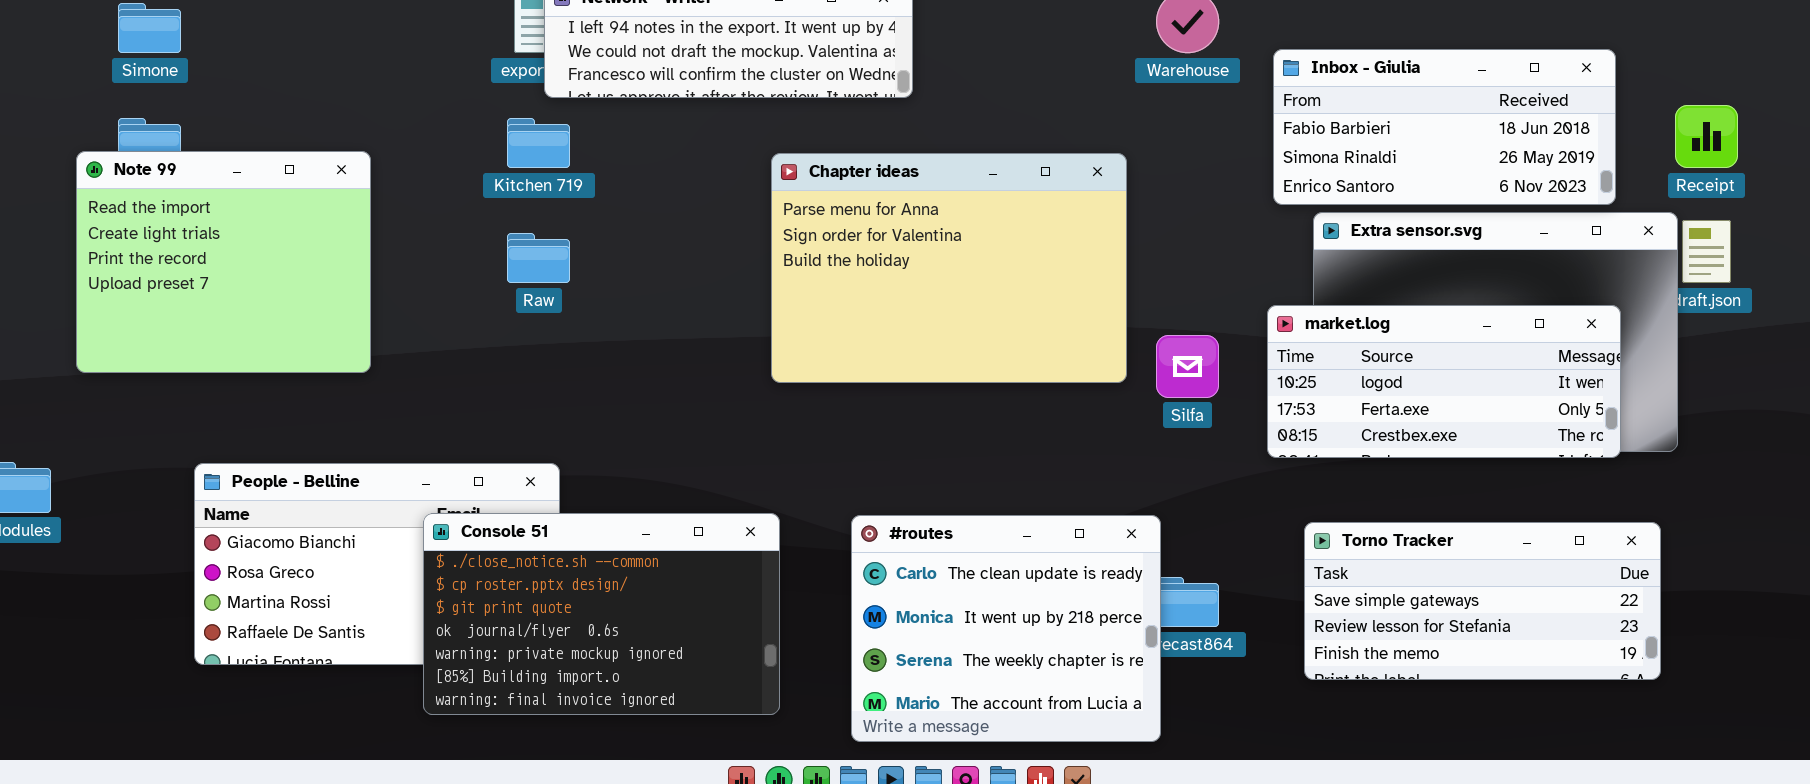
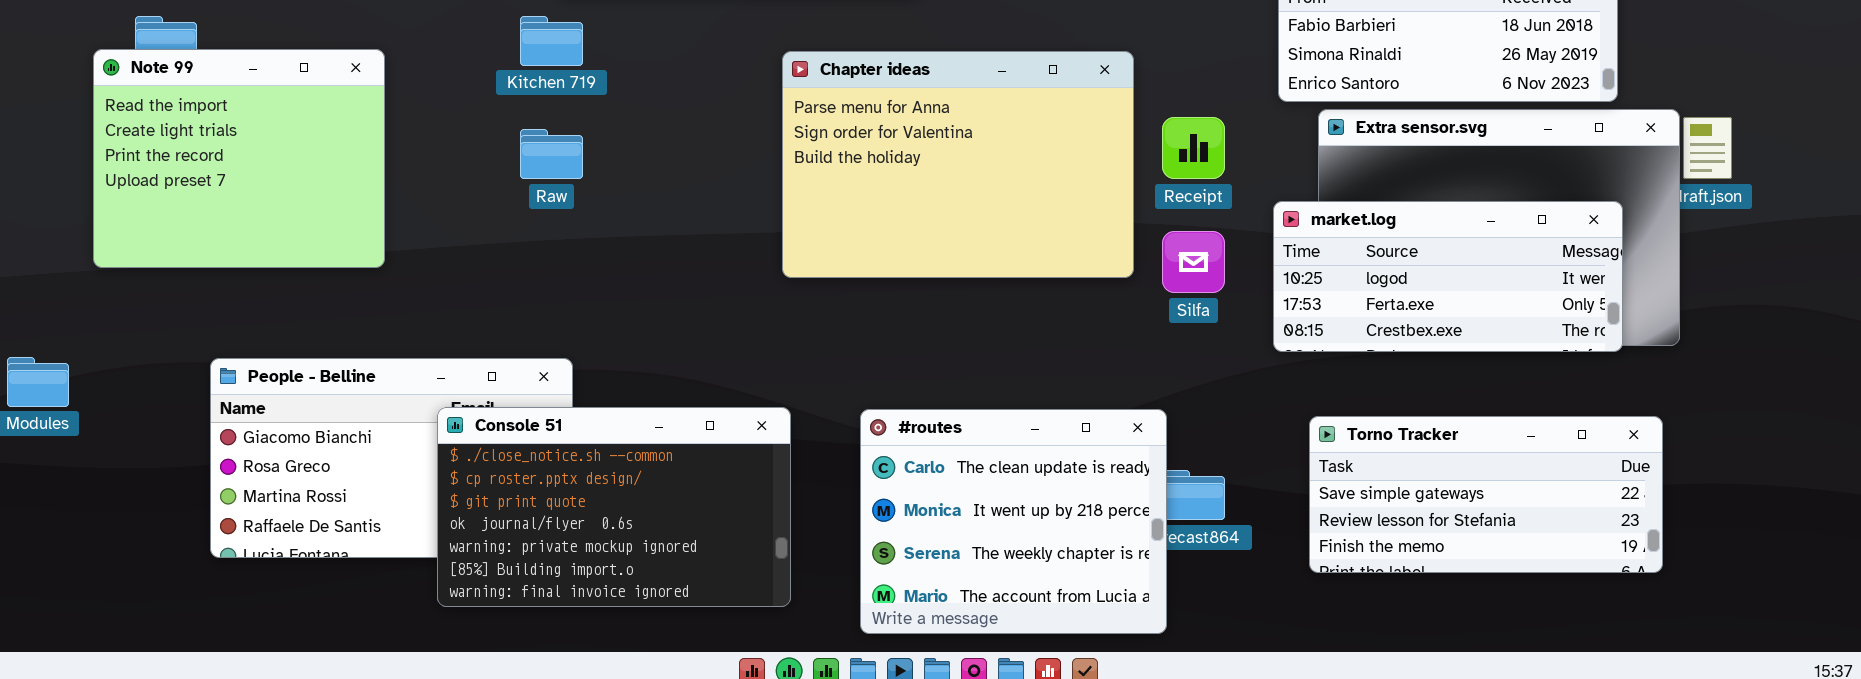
Receipt: [1675,105,1738,168] -> [1162,117,1225,179], moved

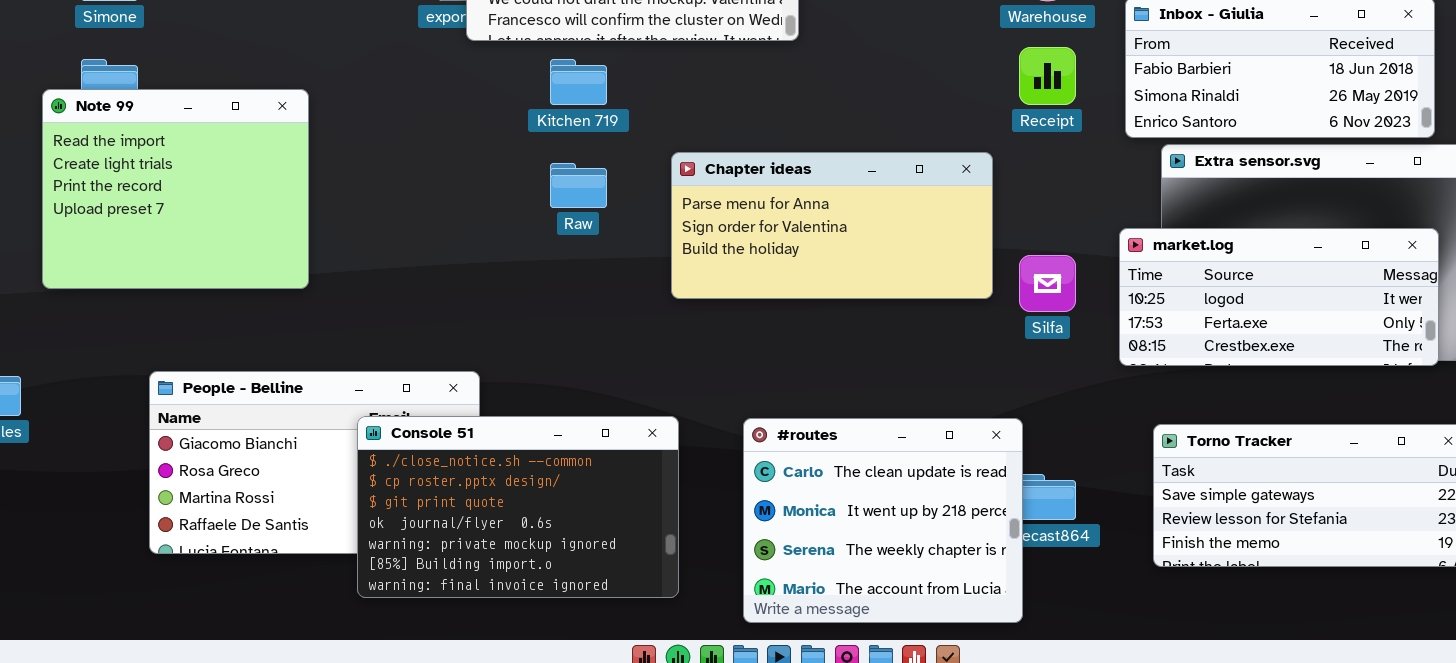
Kitchen 719: [520,16,583,66] -> [550,59,607,105], moved
Chapter ideas: [782,51,1134,278] -> [671,152,993,299], resized
Receipt: [1162,117,1225,179] -> [1019,47,1076,105], moved
Raw: [520,129,583,179] -> [550,163,607,208], moved

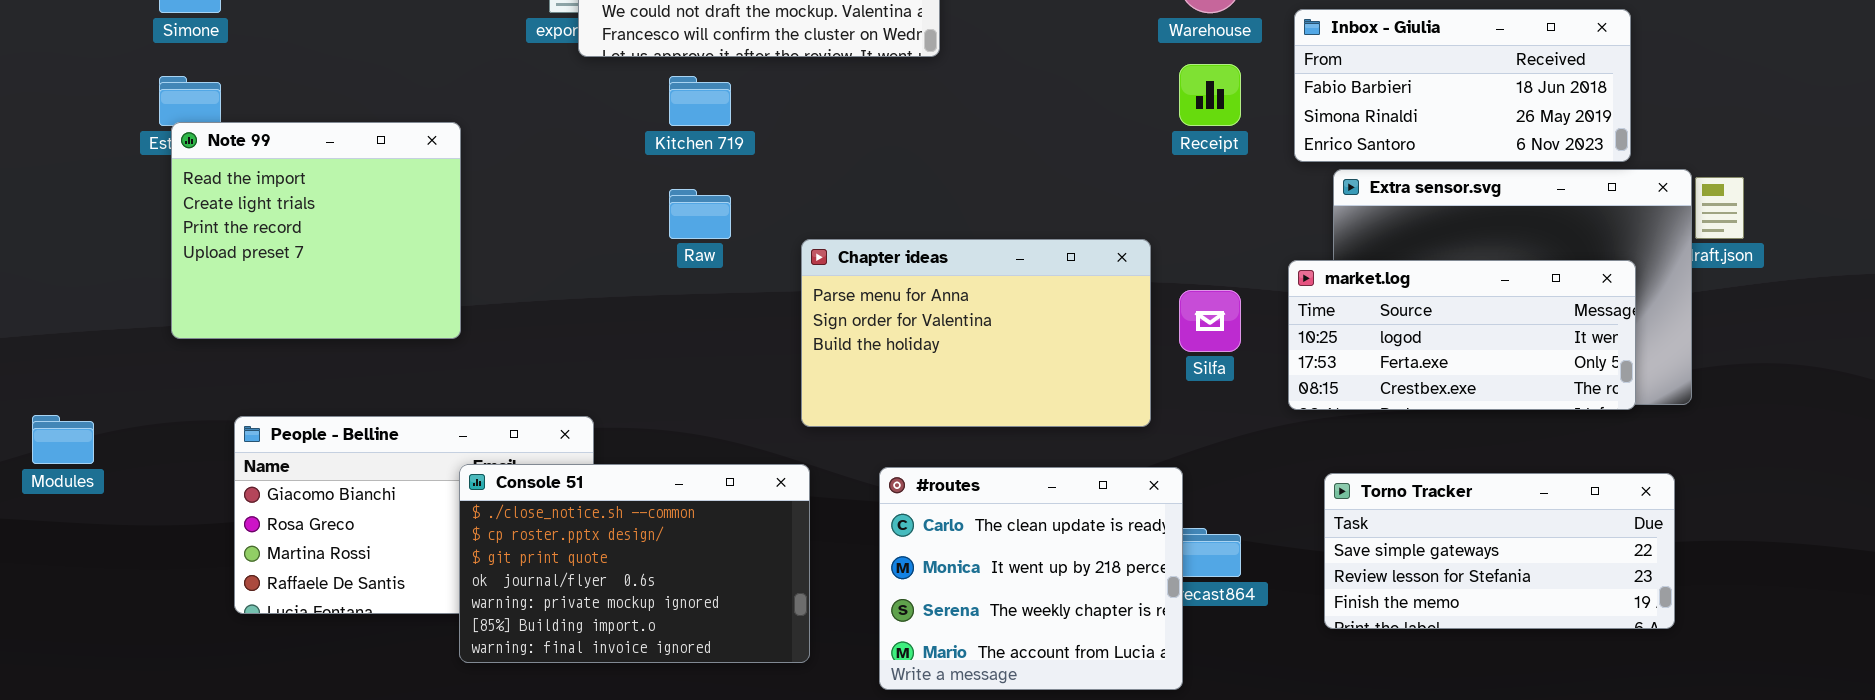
Note 99: [42,89,309,289] -> [171,122,461,339], moved
Chapter ideas: [671,152,993,299] -> [801,239,1151,427], moved, resized

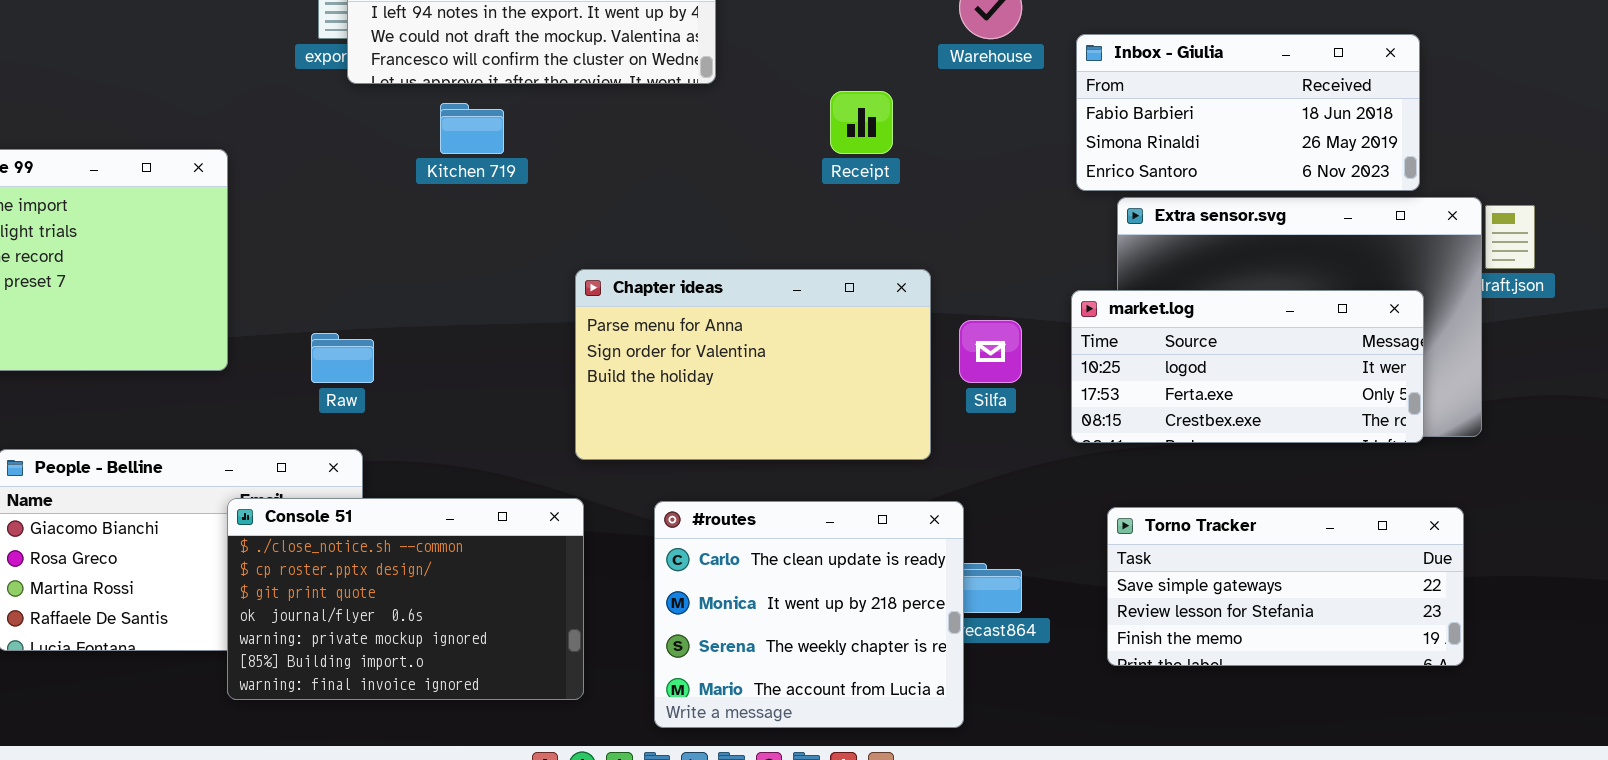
Receipt: [1179,64,1241,126] -> [830,91,893,154], moved
Raw: [669,189,731,239] -> [311,333,374,383], moved

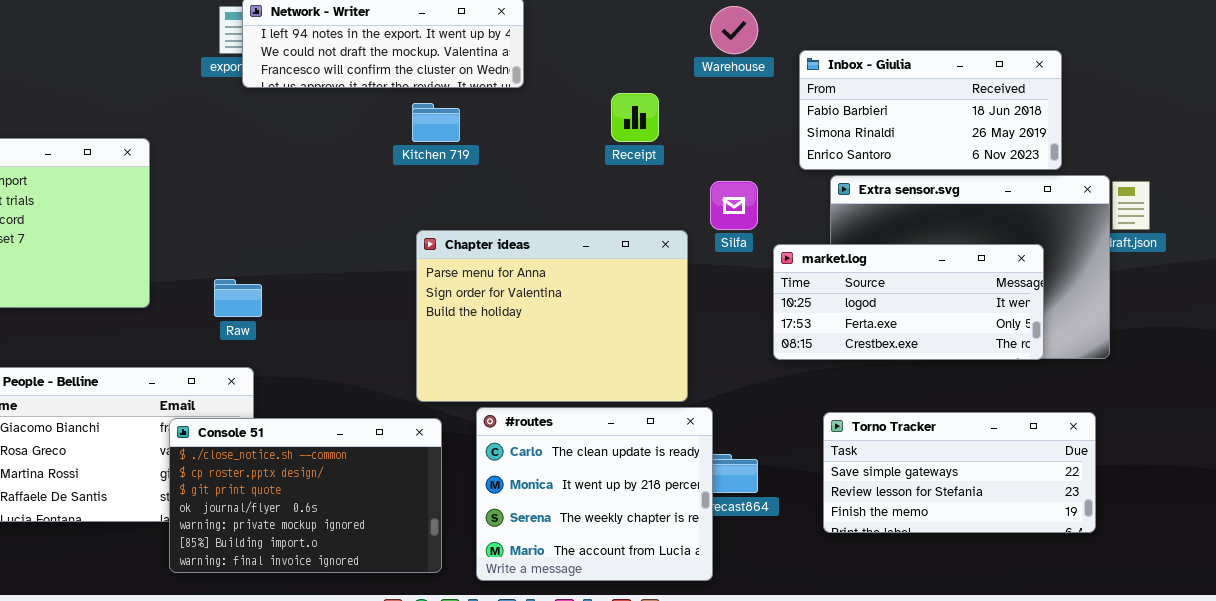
Kitchen 719: [440,103,504,154] -> [412,103,460,142], moved
Chapter ideas: [575,269,931,460] -> [416,230,688,402], resized
market.log: [1071,290,1424,443] -> [773,244,1044,360], moved
Silfa: [959,320,1022,383] -> [710,181,758,230], moved
Console 51: [227,498,584,700] -> [169,418,442,573], moved

